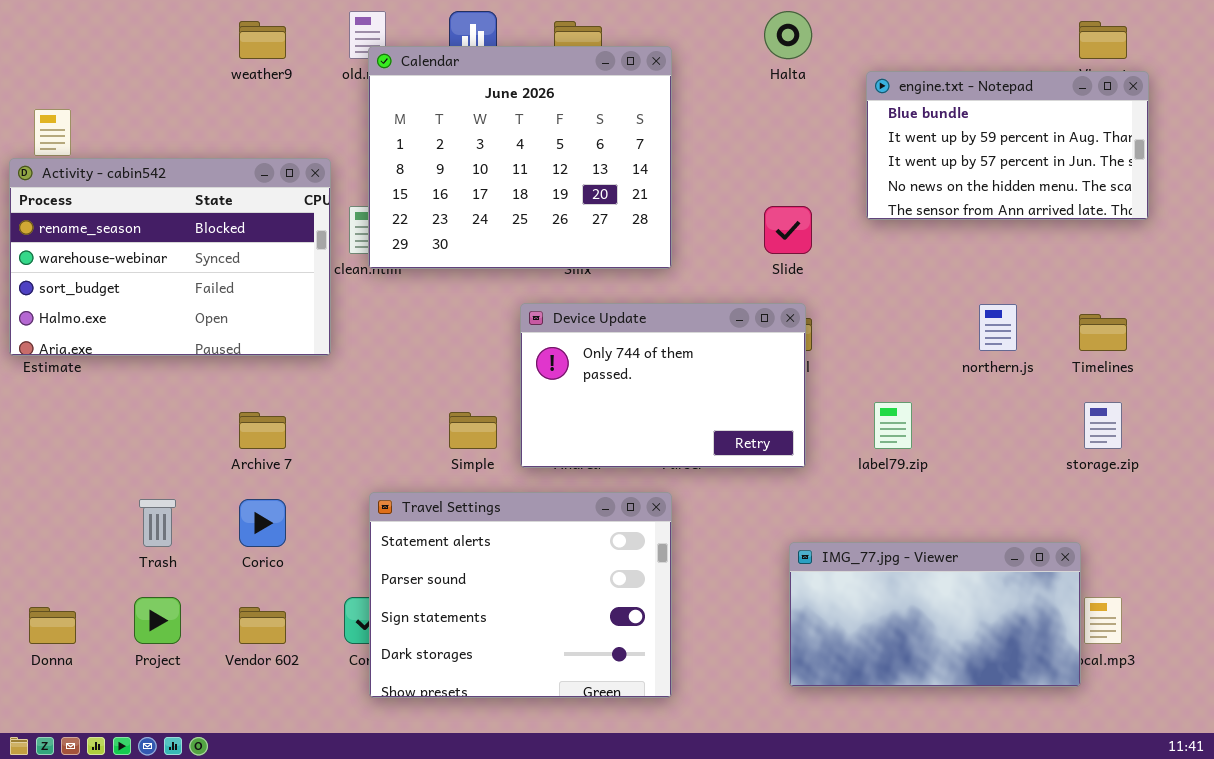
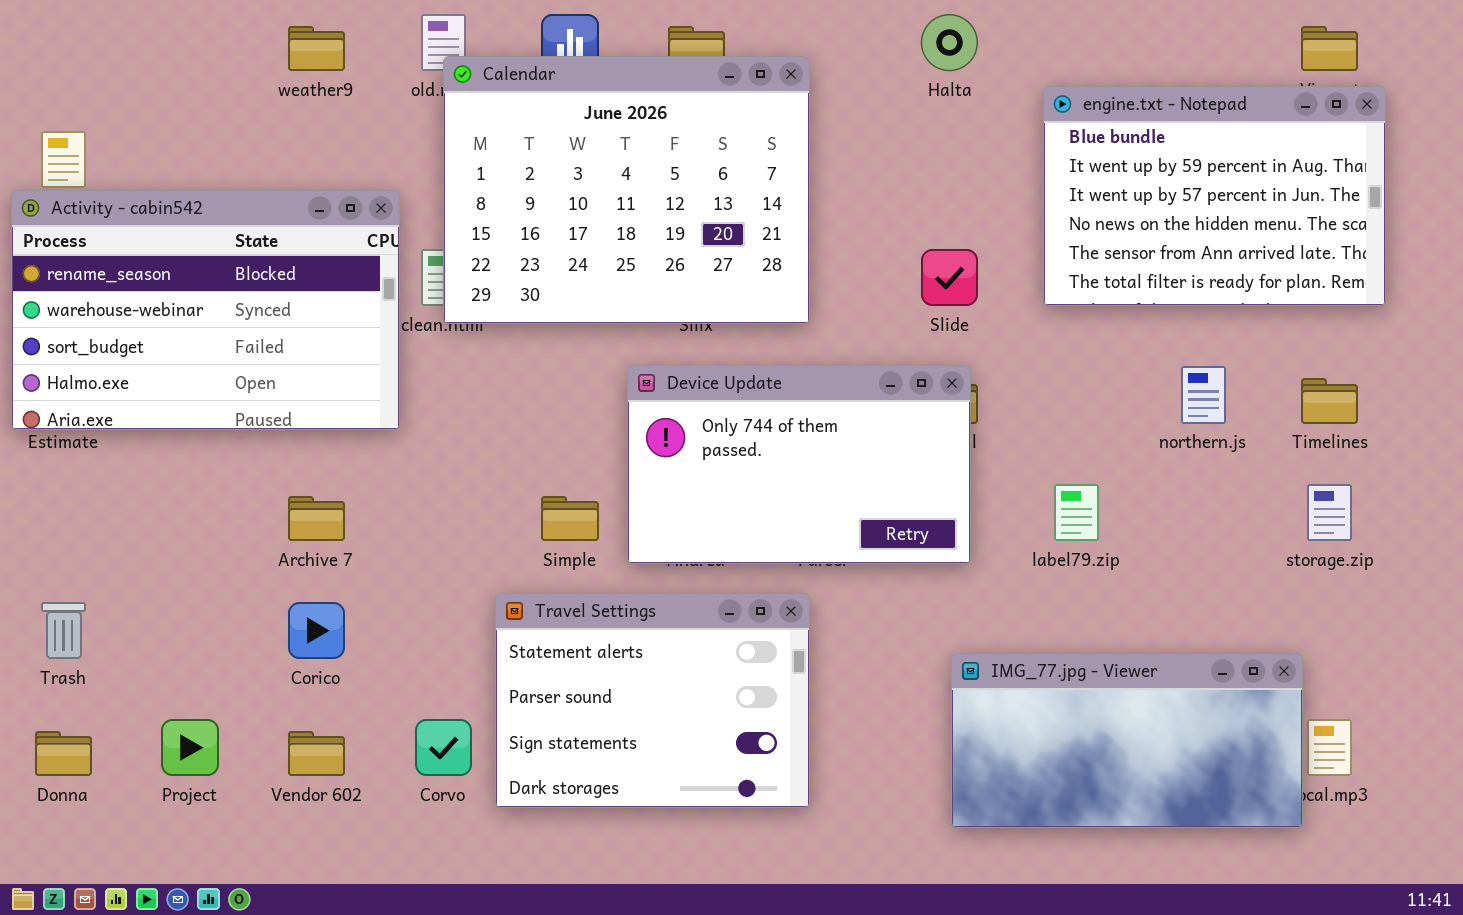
engine.txt - Notepad: [866,71,1149,220] -> [1043,86,1386,306], resized
Travel Settings: [369,492,672,698] -> [495,593,810,808], resized
Trash: [139,499,176,547] -> [41,602,86,659], moved

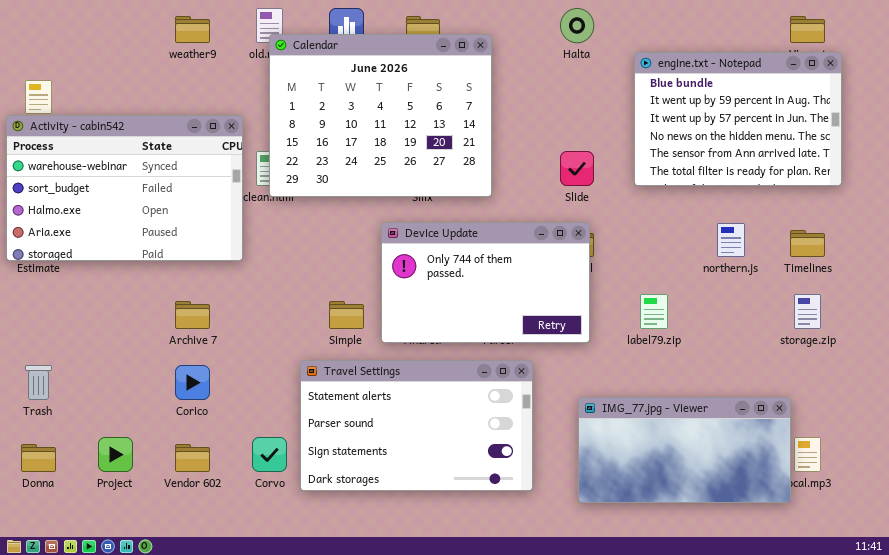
Activity - cabin542: [11,190,400,430] -> [6,115,243,261], scrolled down 1 row
Travel Settings: [495,593,810,808] -> [300,360,533,491], resized

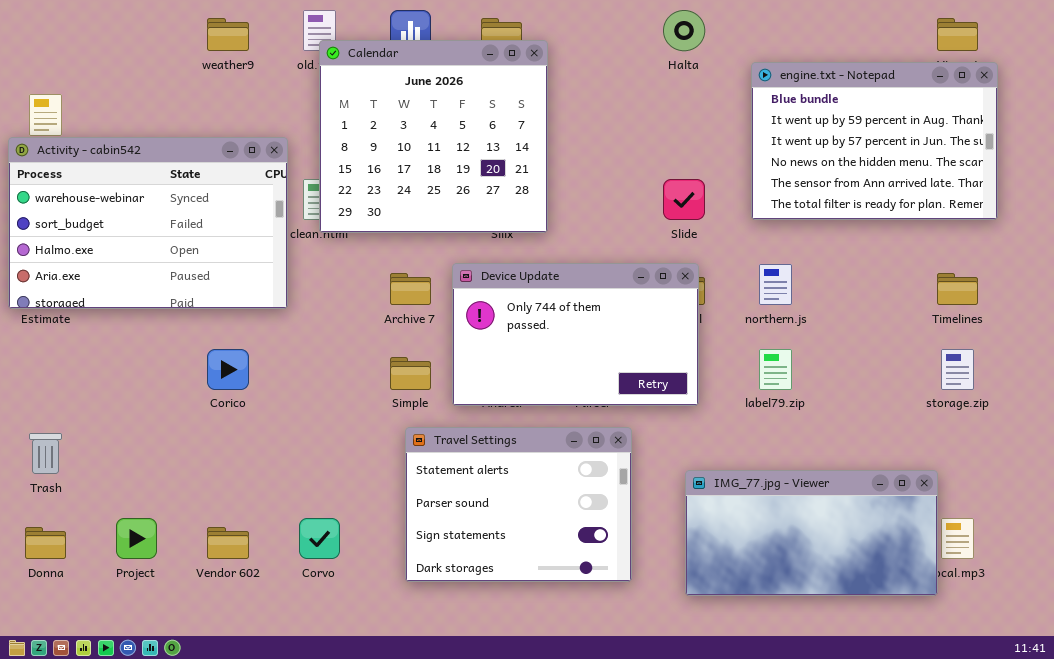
Calendar: [269,34,492,197] -> [319,40,548,233], resized
northern.js: [717,223,745,257] -> [759,264,792,305], moved
Archive 7: [175,301,210,329] -> [390,273,431,305], moved
Travel Settings: [300,360,533,491] -> [405,427,632,582], resized
Corico: [175,365,210,400] -> [207,349,249,390], moved

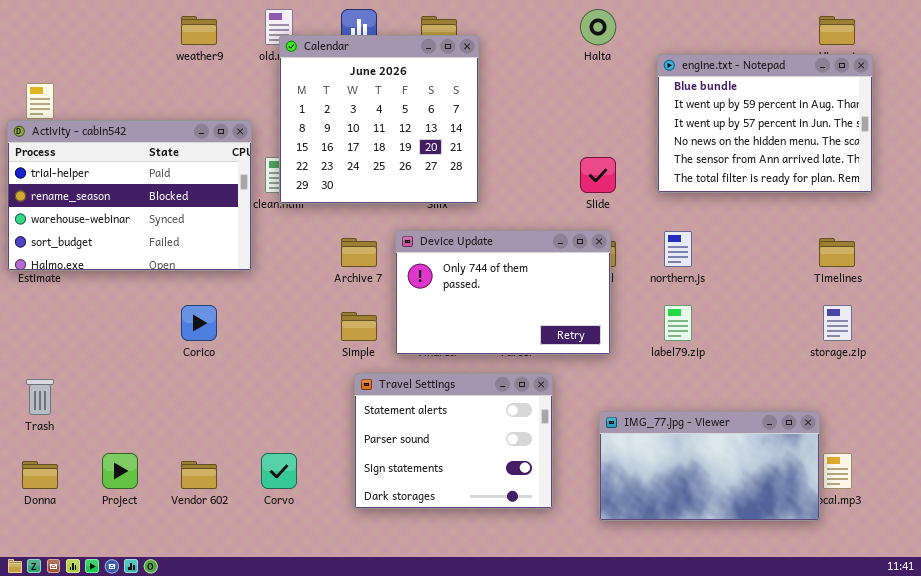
Activity - cabin542: [8,137,288,309] -> [7,120,252,271], scrolled up 2 rows

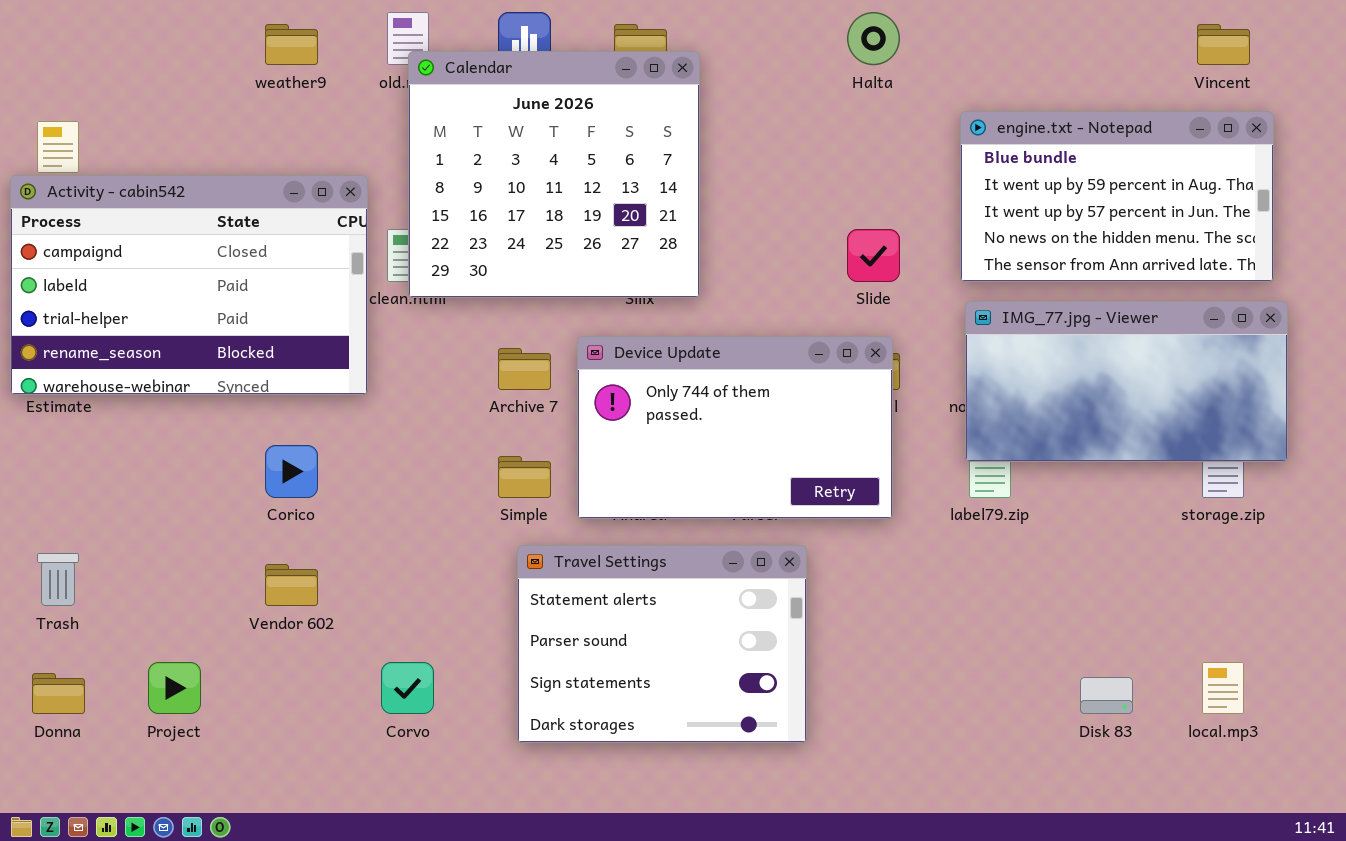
engine.txt - Notepad: [657,54,873,193] -> [960,111,1274,282], resized
Activity - cabin542: [7,120,252,271] -> [10,175,368,395], scrolled up 2 rows
IMG_77.jpg - Viewer: [599,411,820,521] -> [965,301,1288,462], moved
Vendor 602: [181,461,217,489] -> [265,564,318,606], moved

